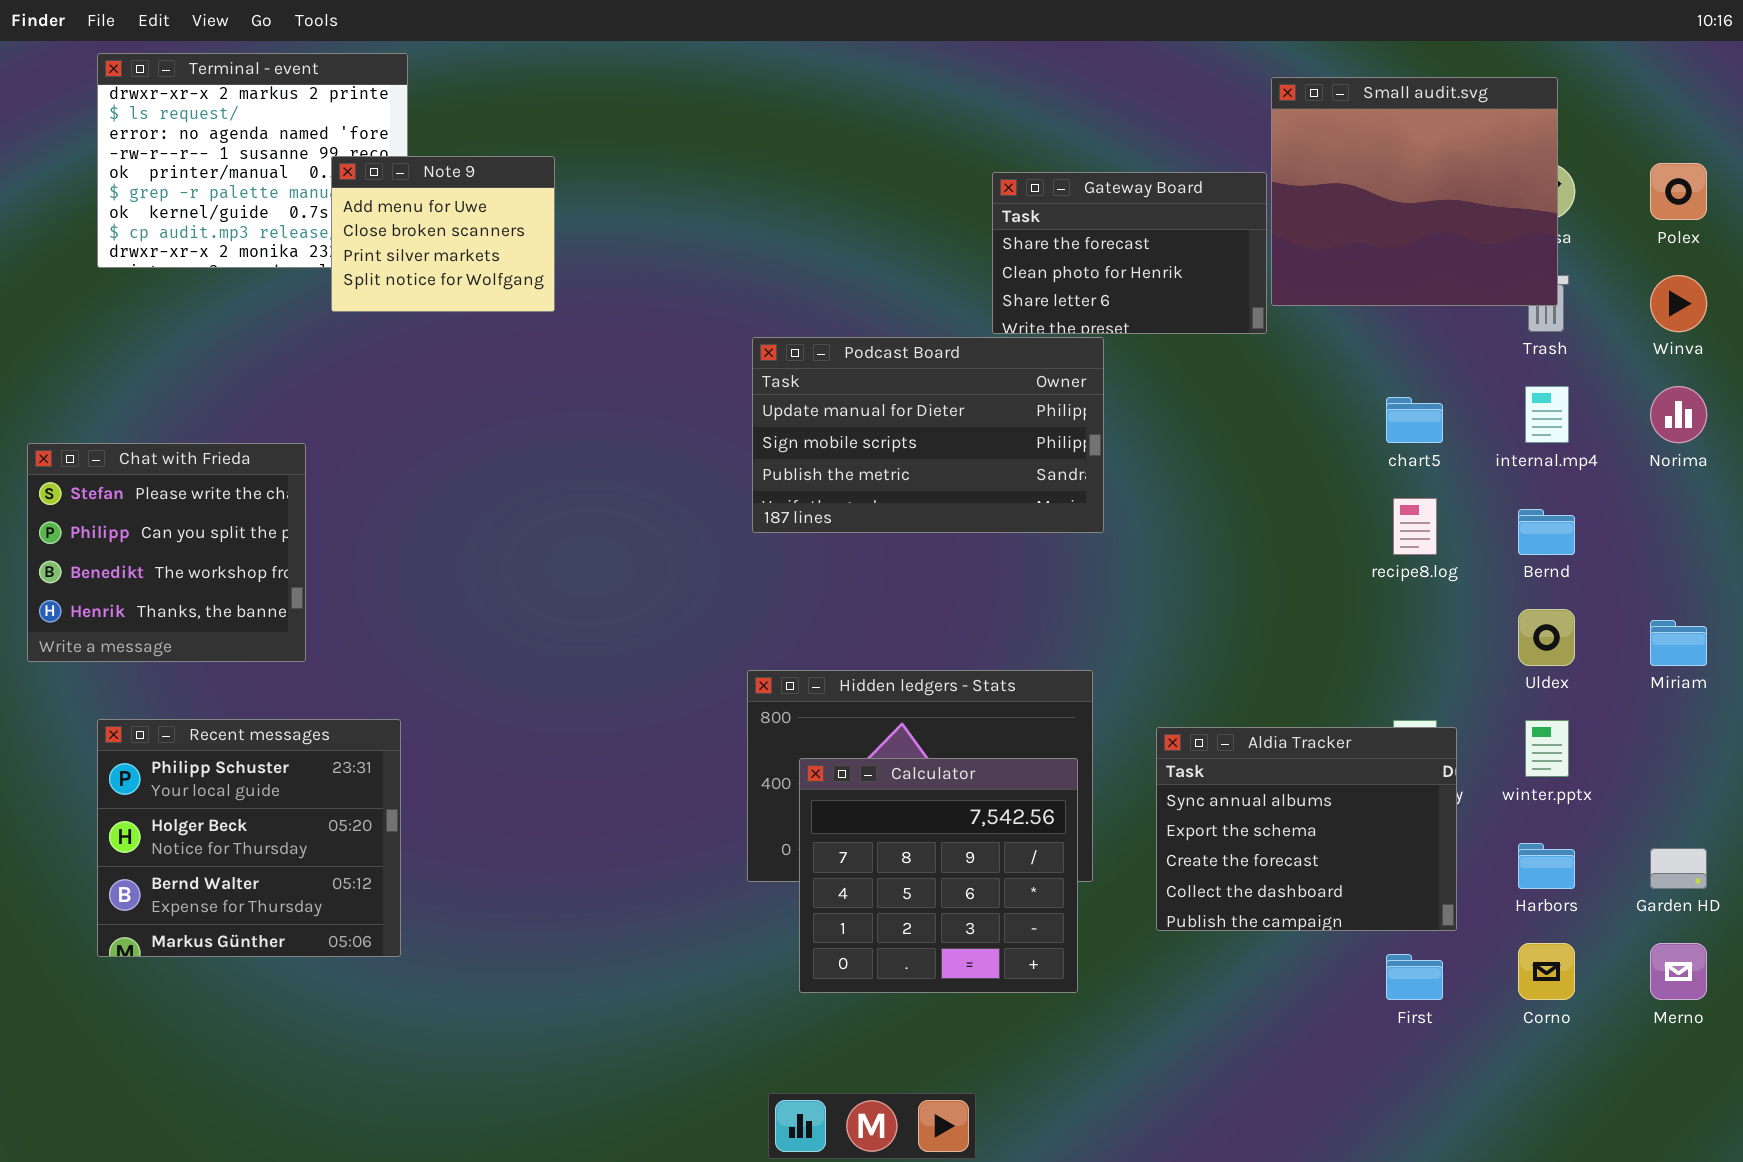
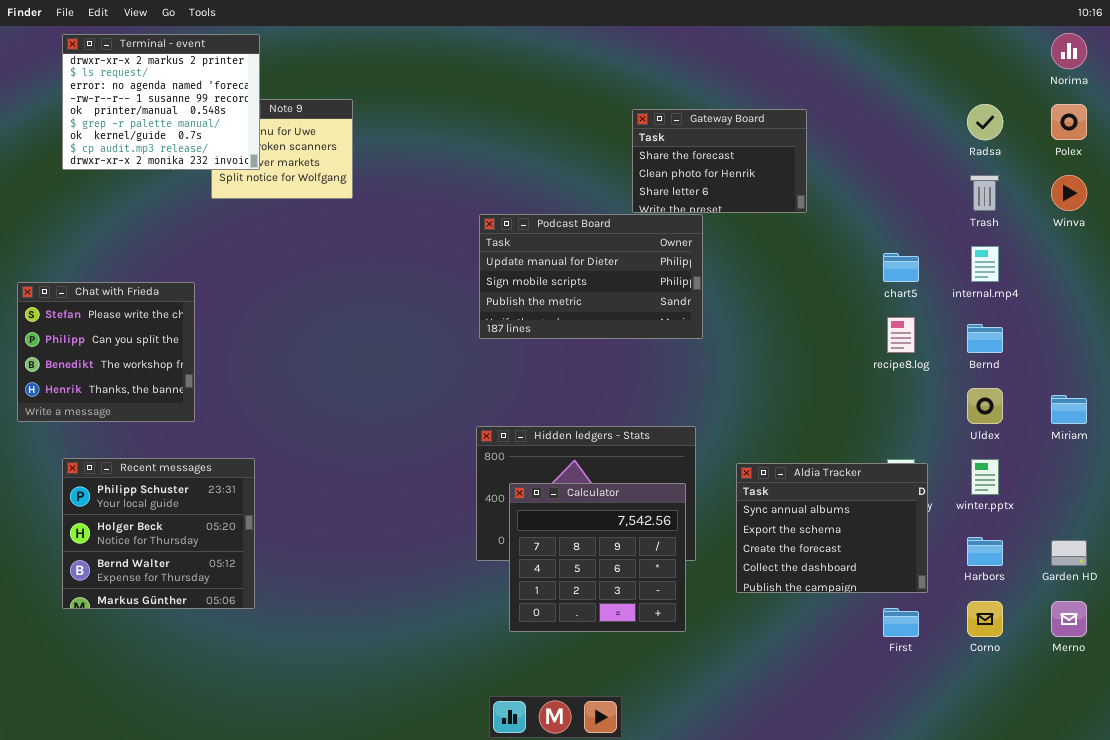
Terminal - event: [97,53,408,268] -> [62,34,260,170], raised
Small audit.svg: [1271,77,1558,306] -> none, closed
Norima: [1650,386,1707,443] -> [1051,33,1087,69], moved

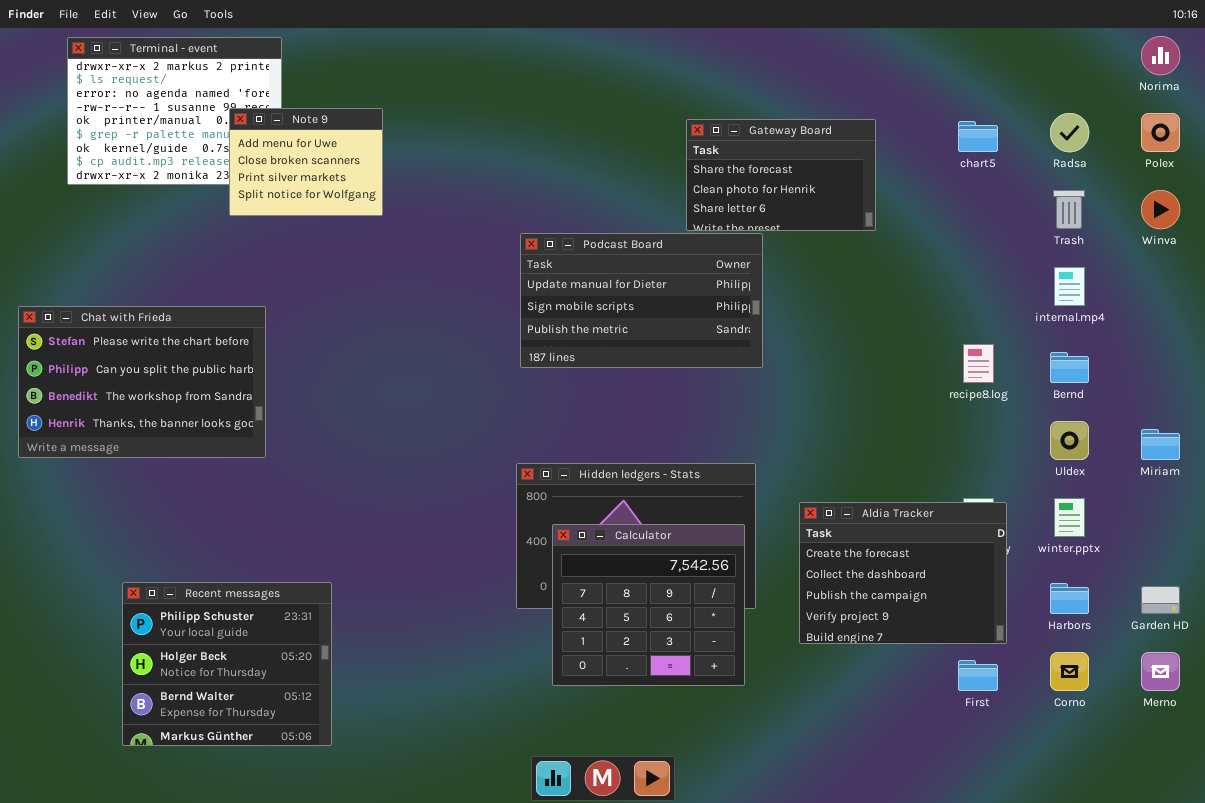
Note 9: [211,99,353,199] -> [229,108,383,216], raised
chart5: [883,253,919,282] -> [958,121,998,152], moved
Chat with Frieda: [17,282,195,422] -> [18,306,266,458], resized
Recent messages: [62,458,255,609] -> [122,582,332,746], moved
Aldia Tracker: [736,463,928,593] -> [799,502,1007,644], scrolled down 2 rows

